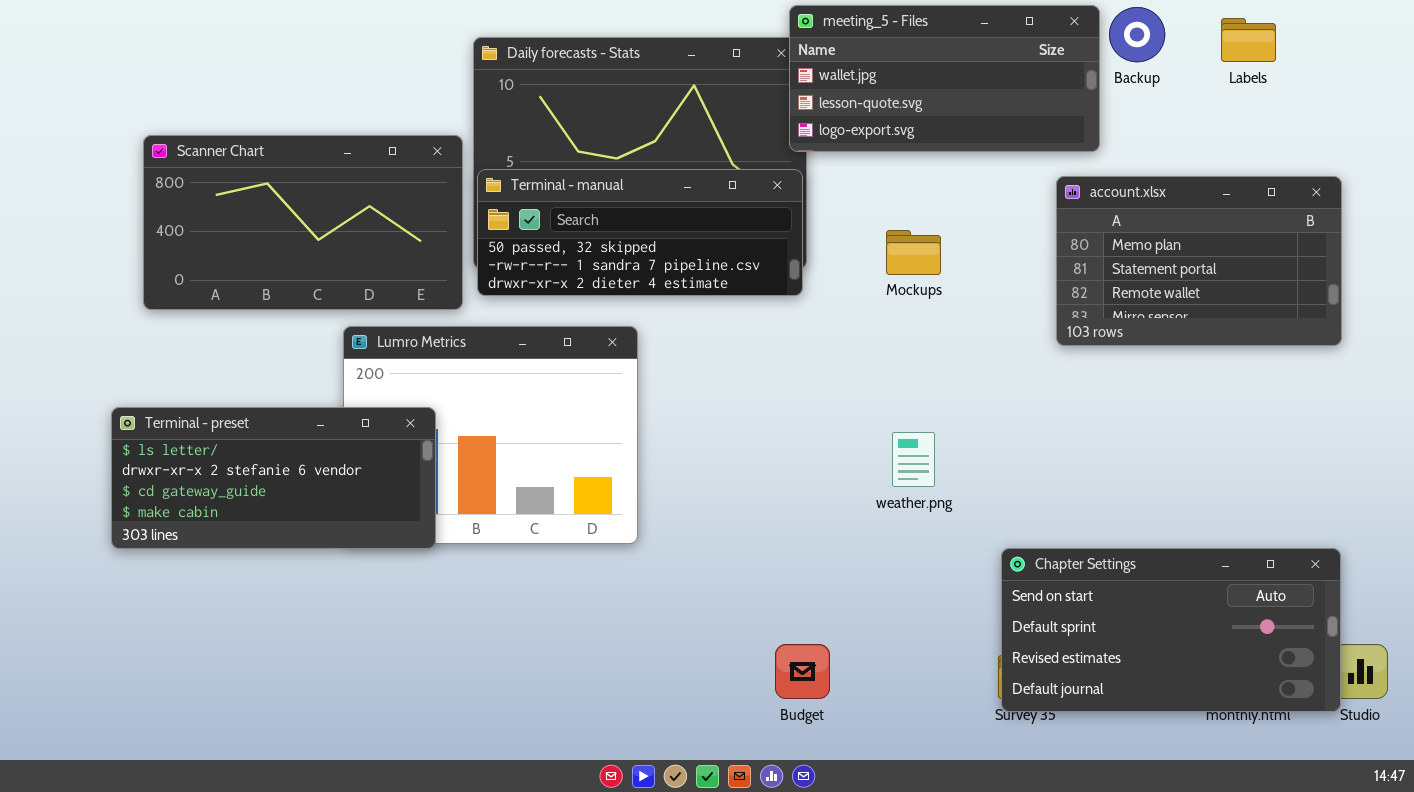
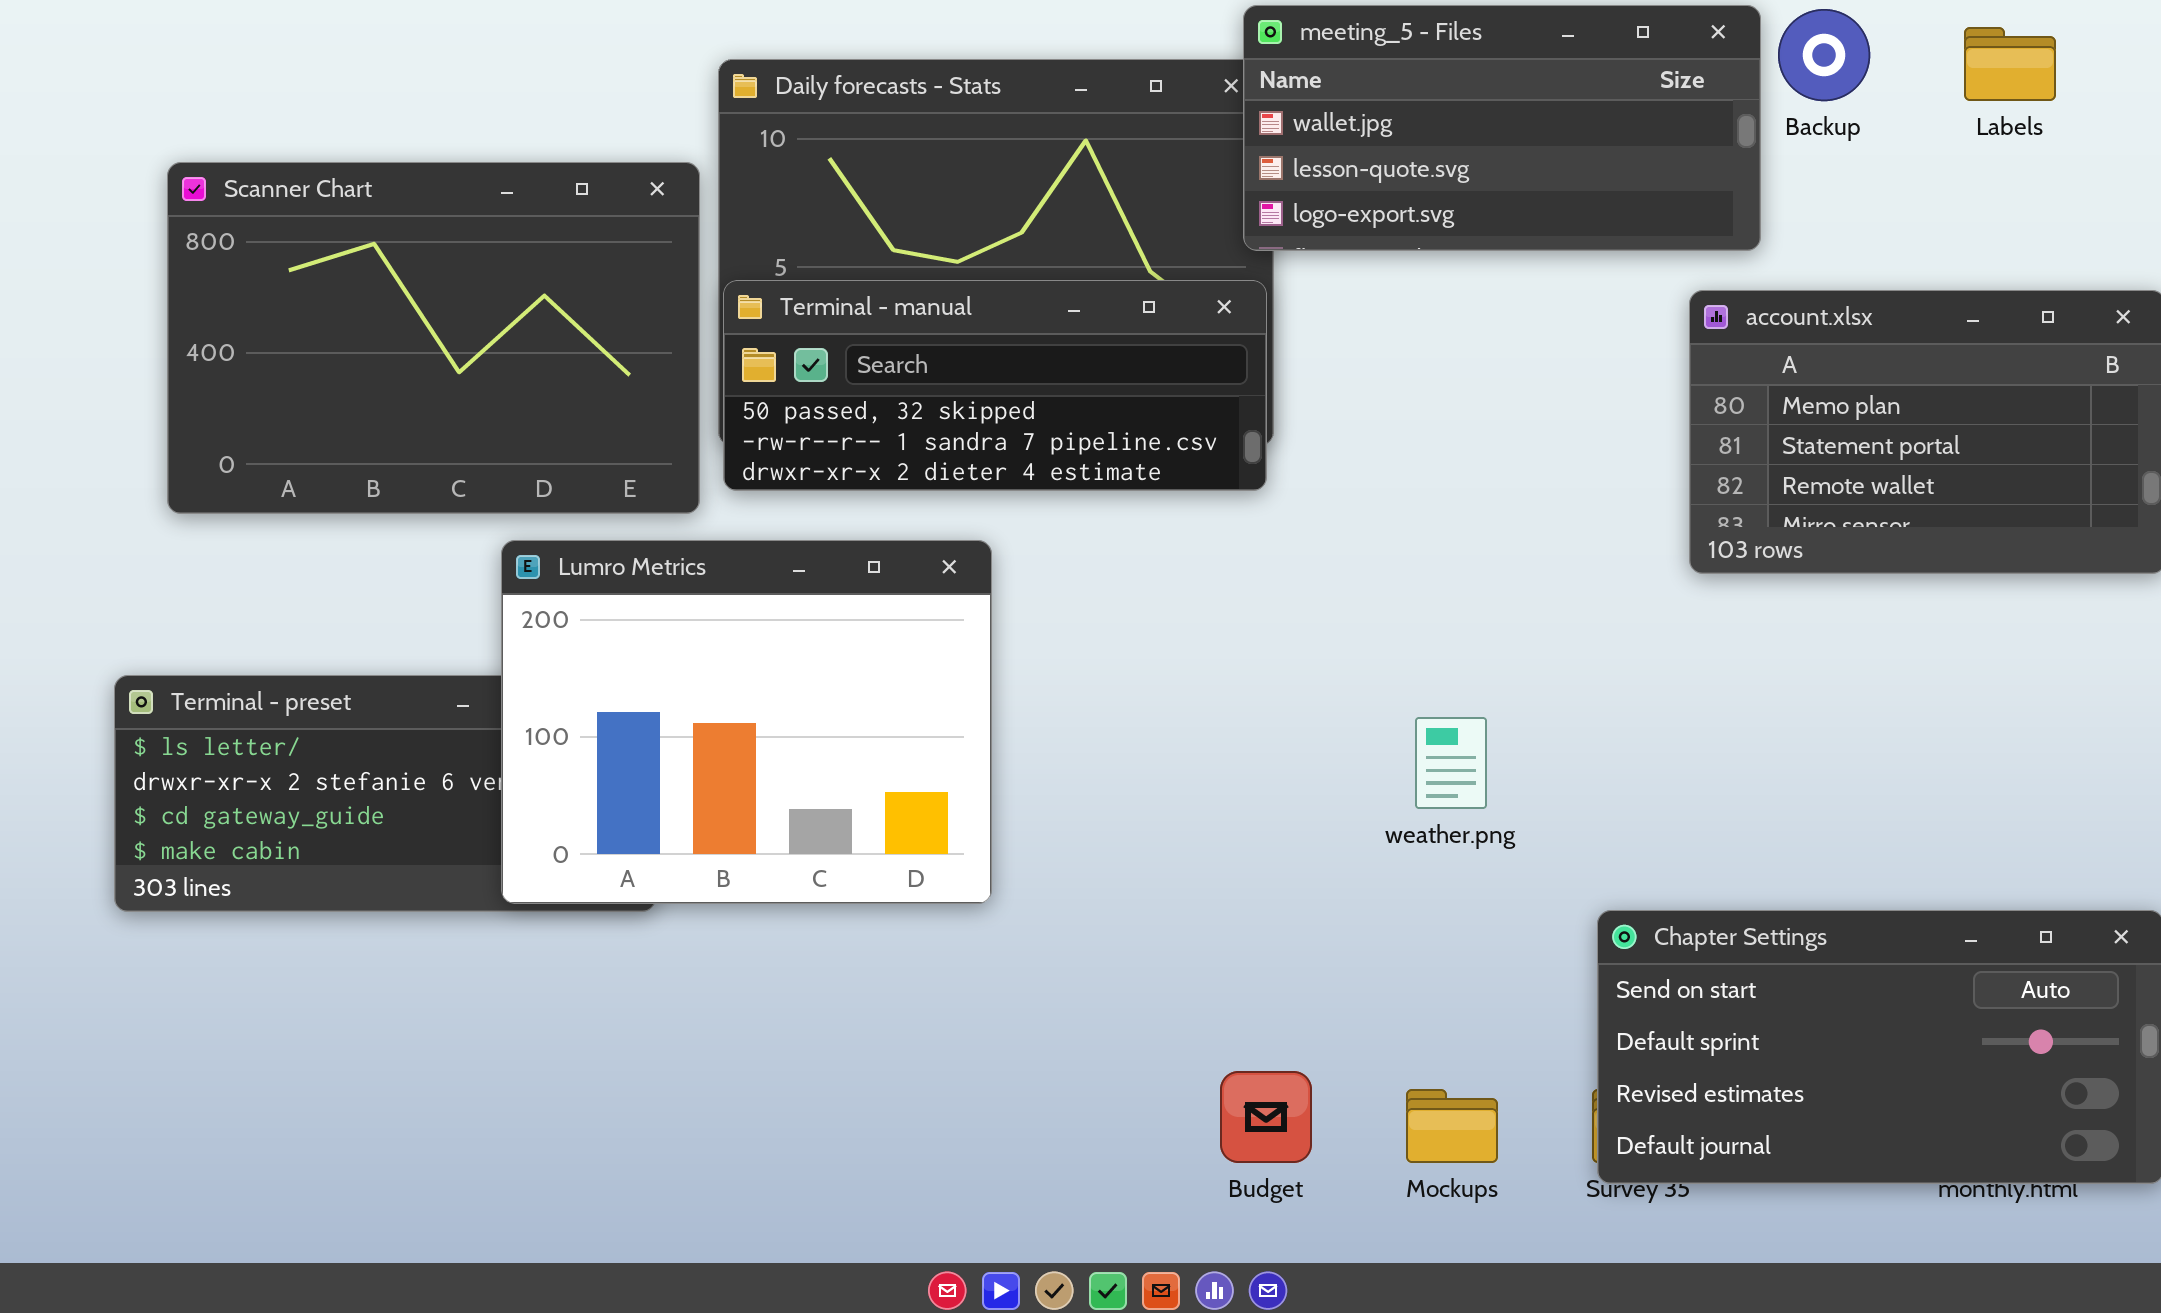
Scanner Chart: [143,135,463,310] -> [167,162,700,514], resized
Mockups: [886,230,941,275] -> [1406,1089,1498,1163], moved
Lumro Metrics: [343,326,638,544] -> [501,540,992,904], raised

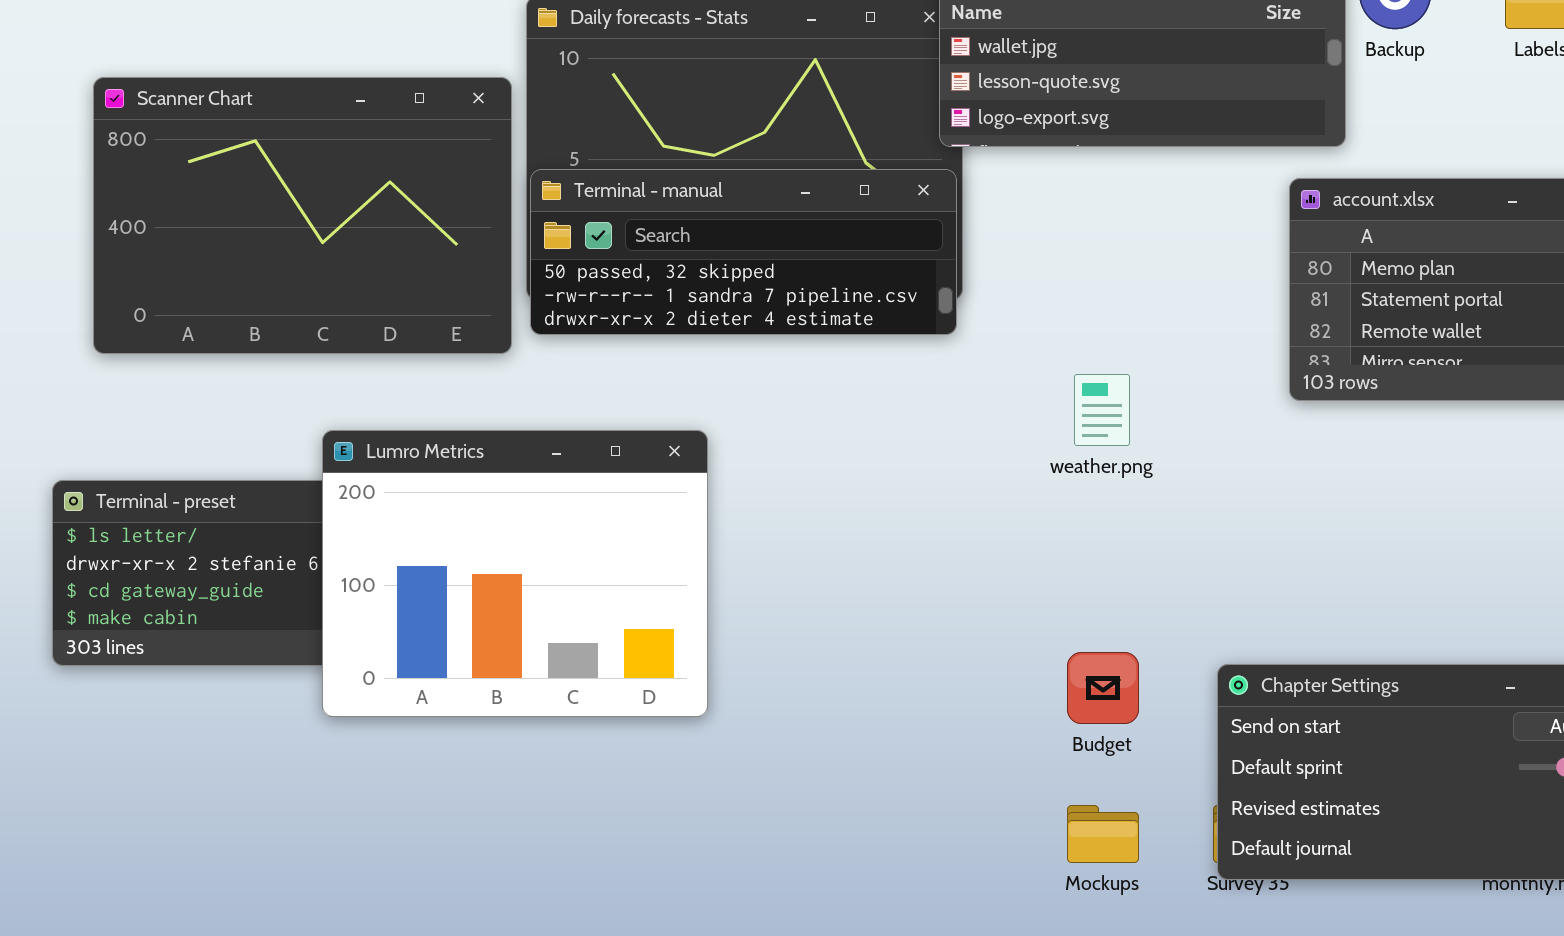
Lumro Metrics: [501,540,992,904] -> [322,430,708,717], moved
weather.png: [1415,717,1487,809] -> [1074,374,1130,446], moved
Budget: [1220,1071,1312,1163] -> [1067,652,1139,724], moved

